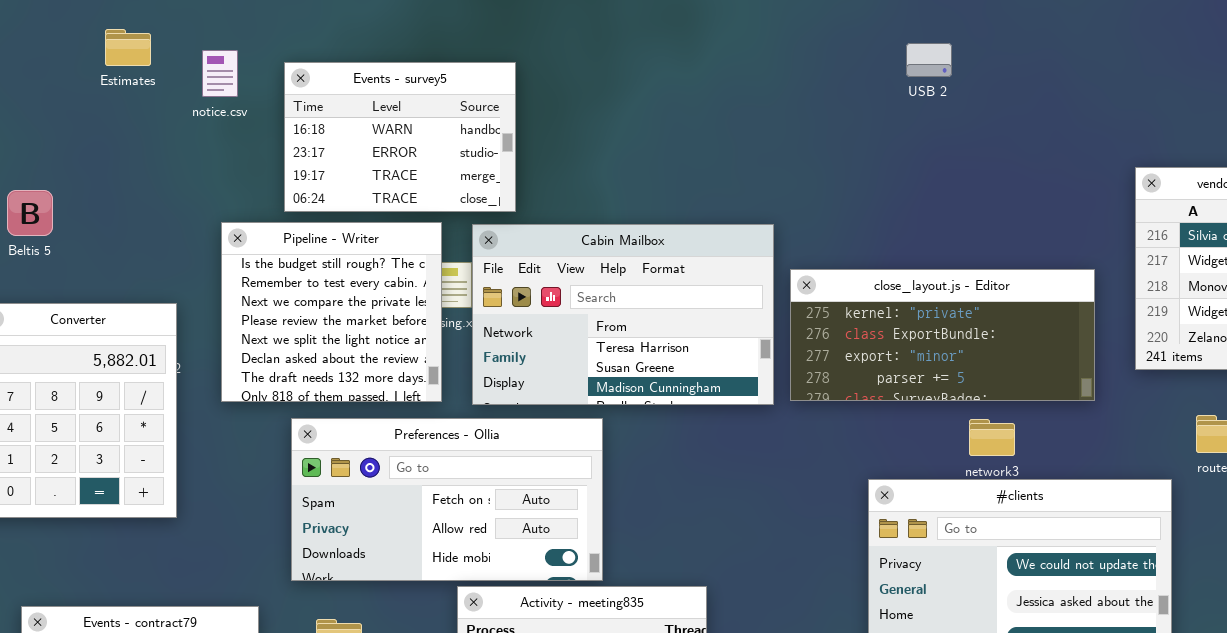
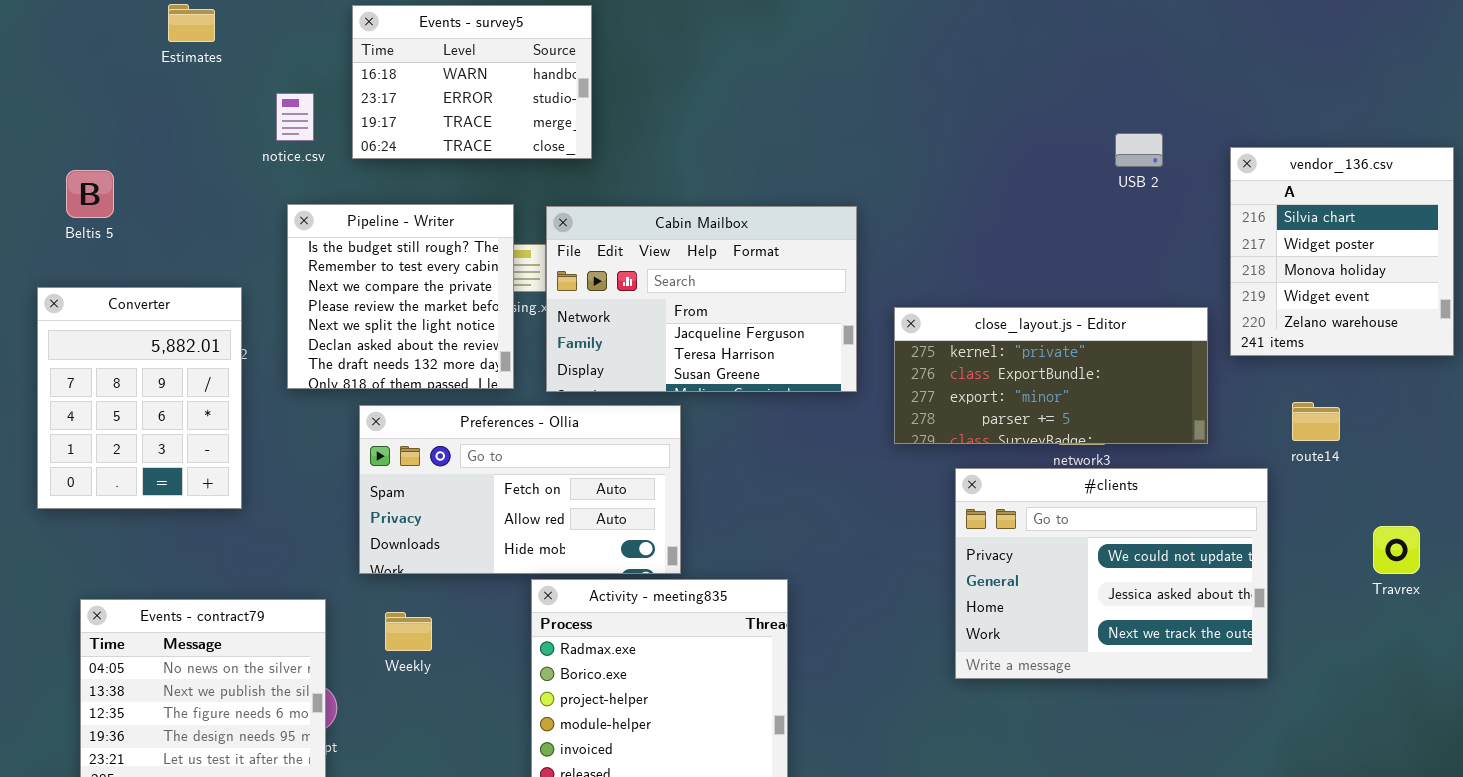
USB 2: [906,43,952,77] -> [1115,133,1163,167], moved
notice.csv: [202,50,238,97] -> [276,93,314,141], moved
Events - survey5: [284,62,516,212] -> [352,5,592,159], moved
Cabin Mailbox: [472,224,774,405] -> [546,206,857,392], scrolled up 1 row
close_layout.js - Editor: [790,269,1095,401] -> [894,307,1208,444], moved

